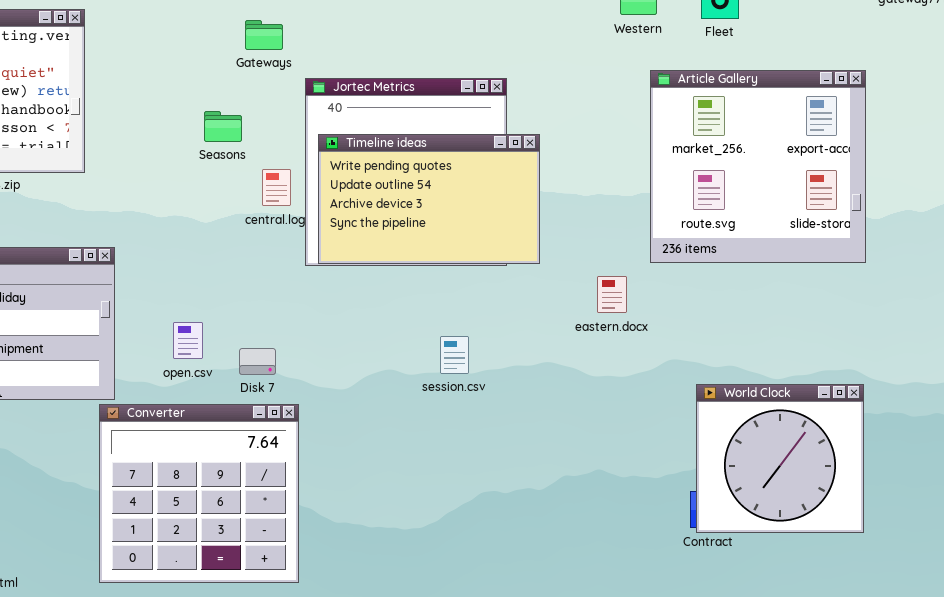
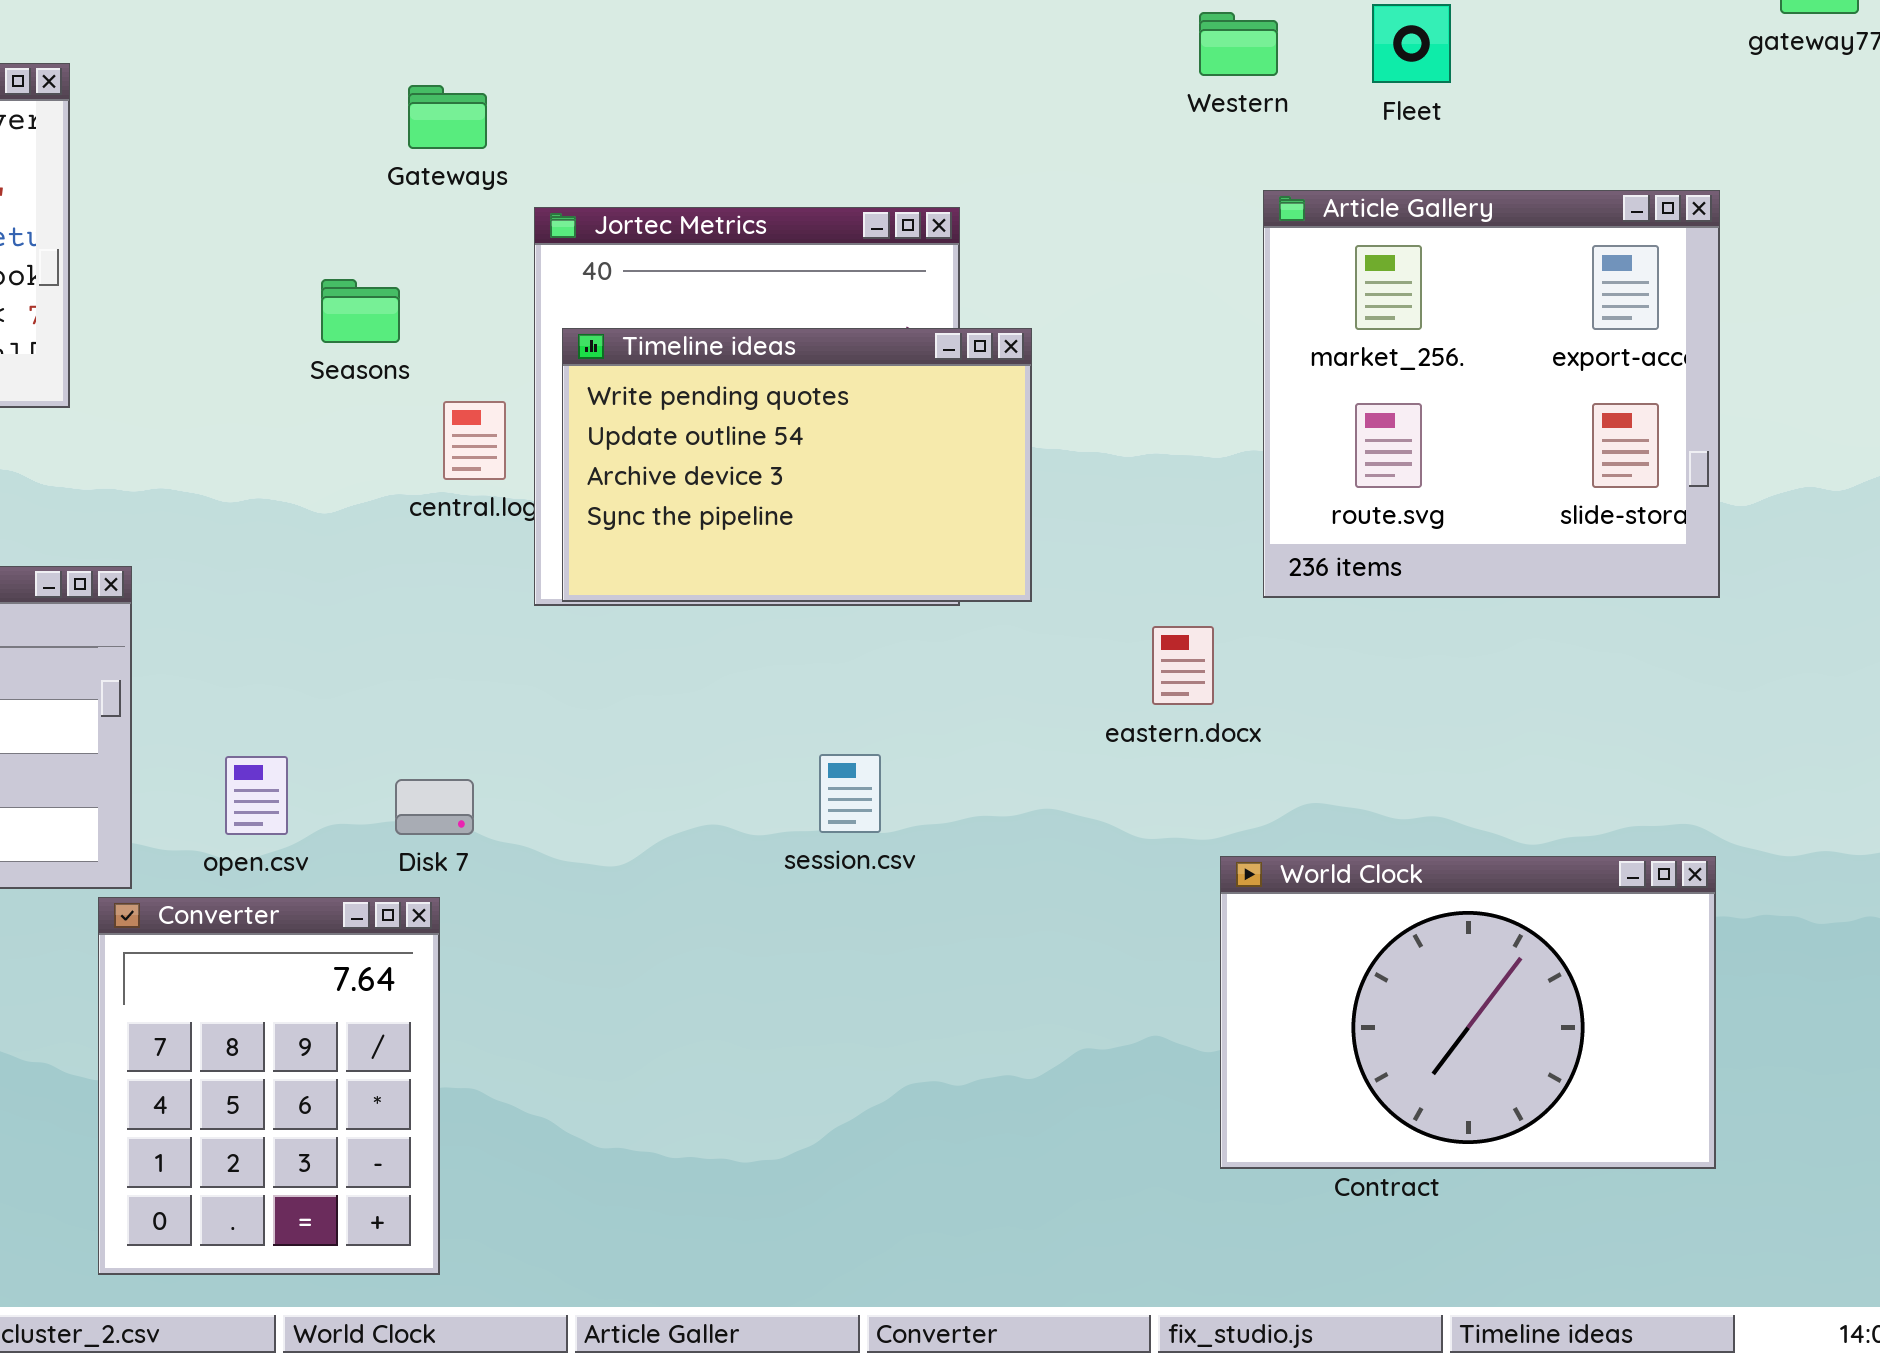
open.csv: [173,322,203,359] -> [225,756,288,835], moved
World Clock: [696,384,864,533] -> [1220,856,1716,1169], resized
Converter: [99,404,299,583] -> [98,897,440,1275], resized

